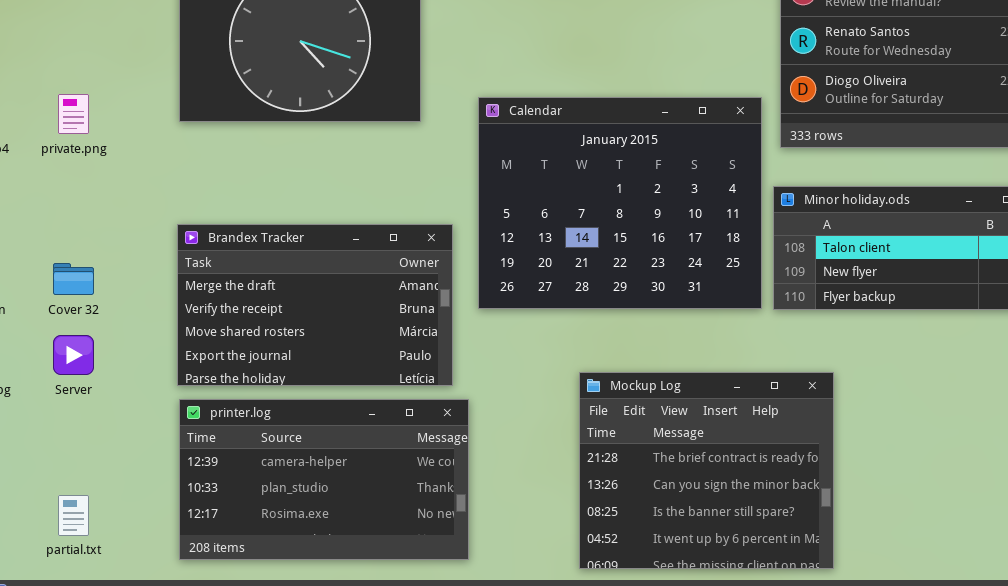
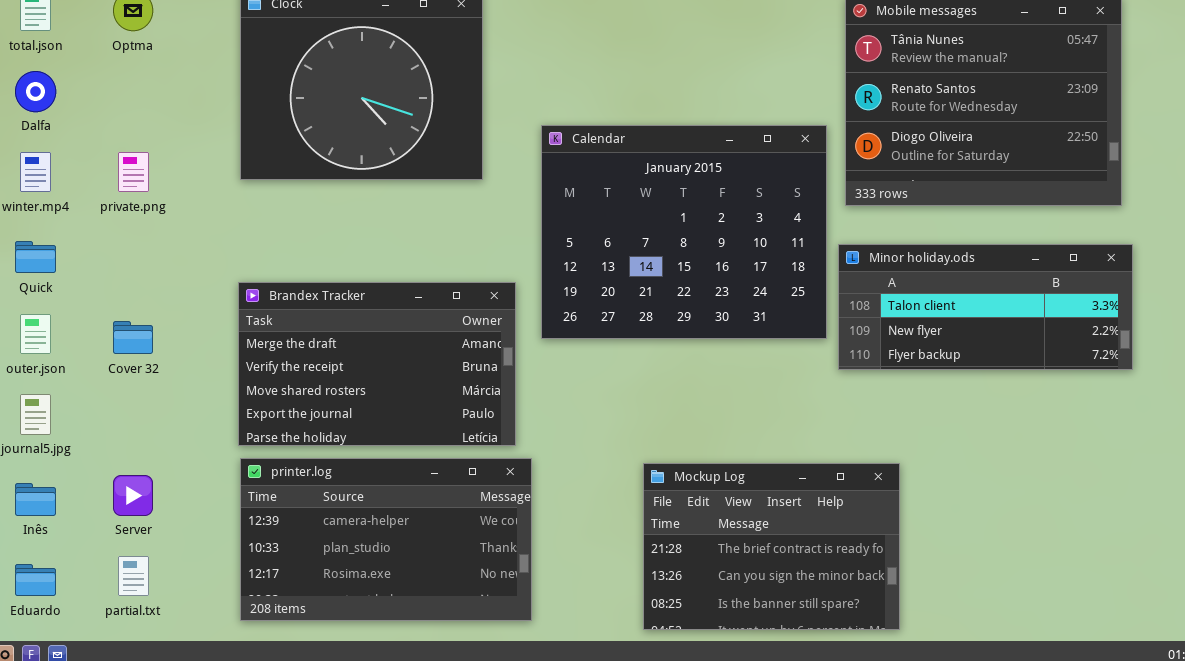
Calendar: [478,97,762,309] -> [541,125,827,339], moved
Server: [53,335,94,375] -> [113,475,153,516], moved
Mockup Log: [579,372,834,569] -> [643,463,900,630], resized

